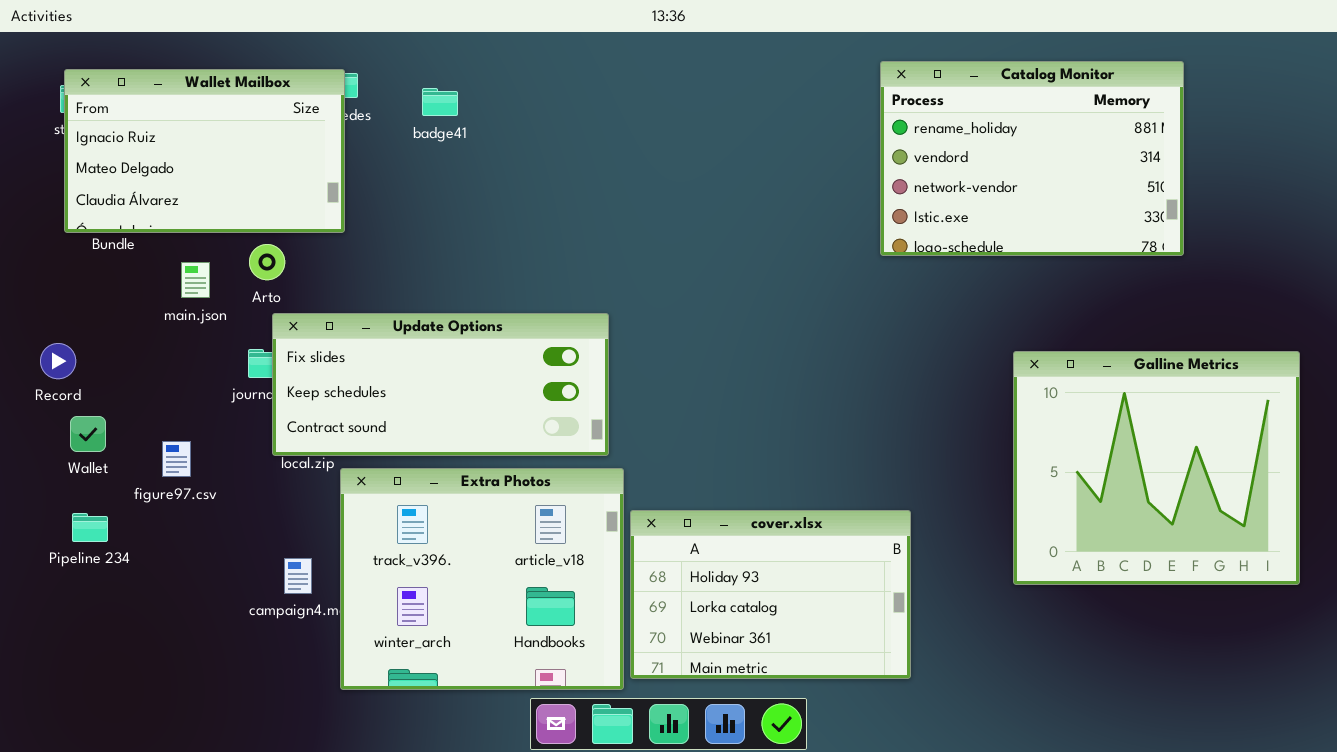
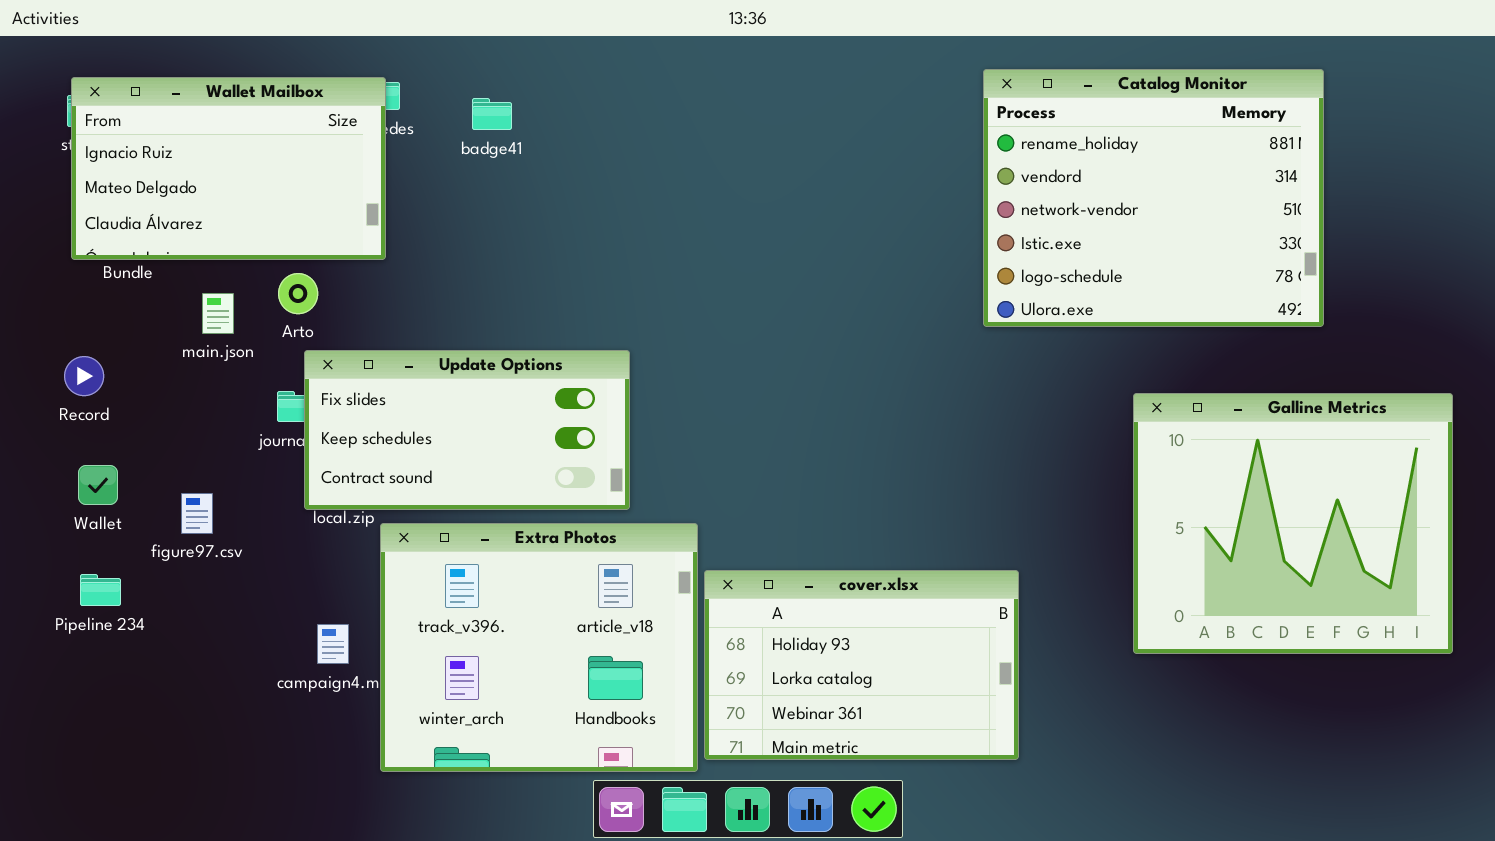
Catalog Monitor: [880,61,1184,256] -> [983,69,1324,327], resized
Update Options: [272,313,609,456] -> [304,350,630,510], resized
Record: [40,343,76,379] -> [64,356,104,396], moved

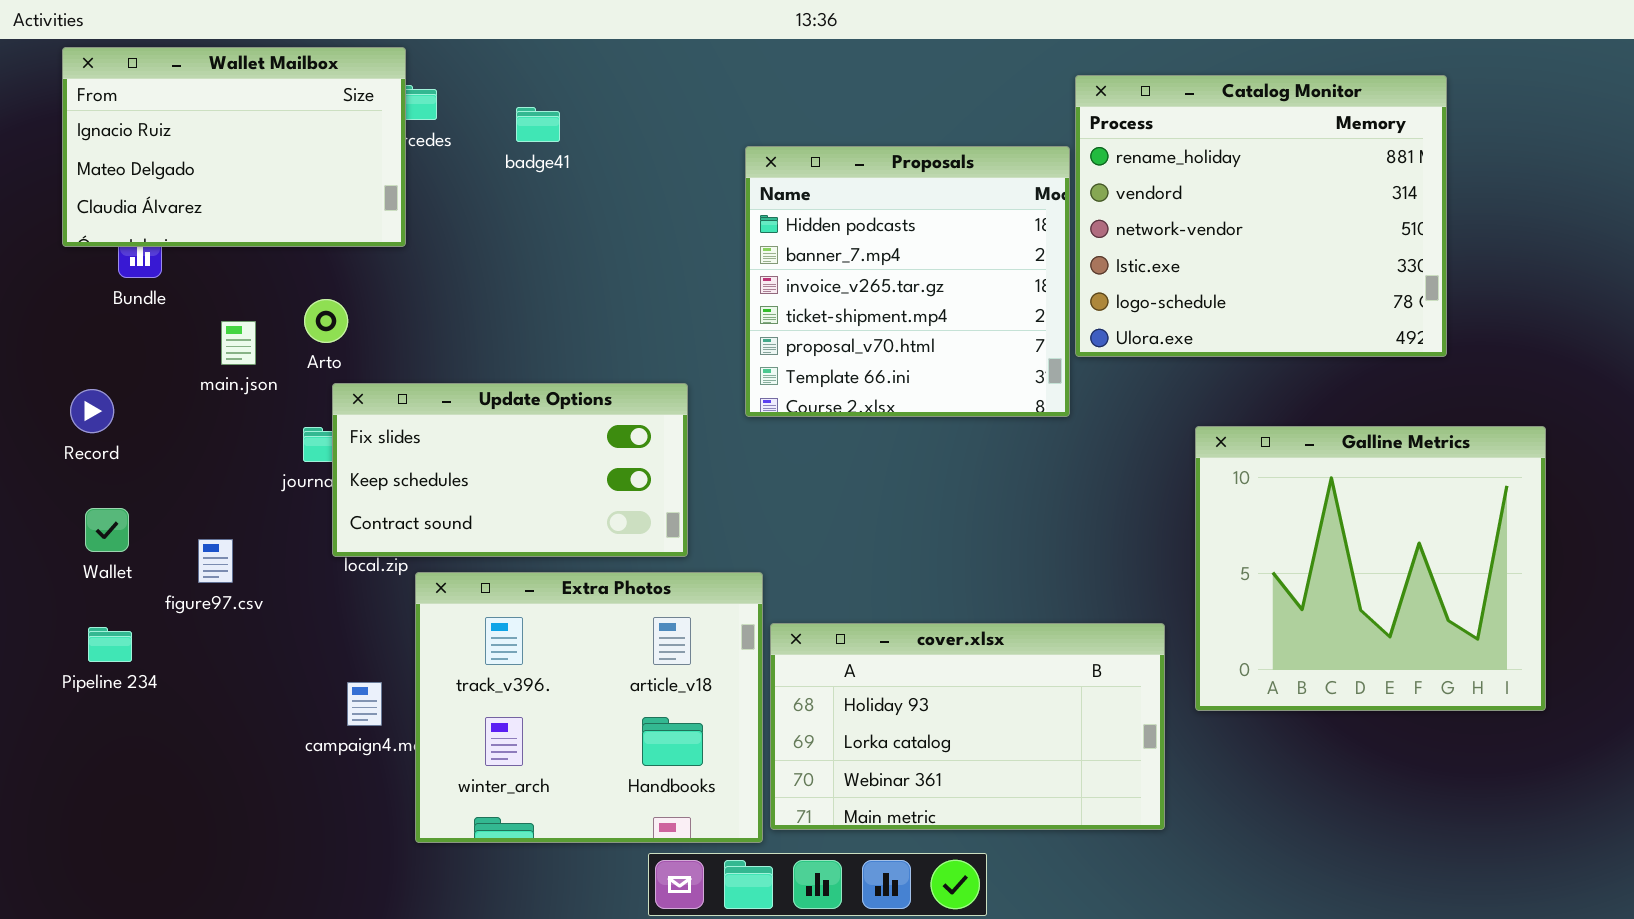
Wallet Mailbox: [71,77,386,260] -> [62,47,406,247], moved
Proposals: none -> [745,146,1070,417], opened
Galline Metrics: [1133,393,1453,654] -> [1195,426,1546,711], moved
cover.xlsx: [704,570,1019,760] -> [770,623,1165,830], resized

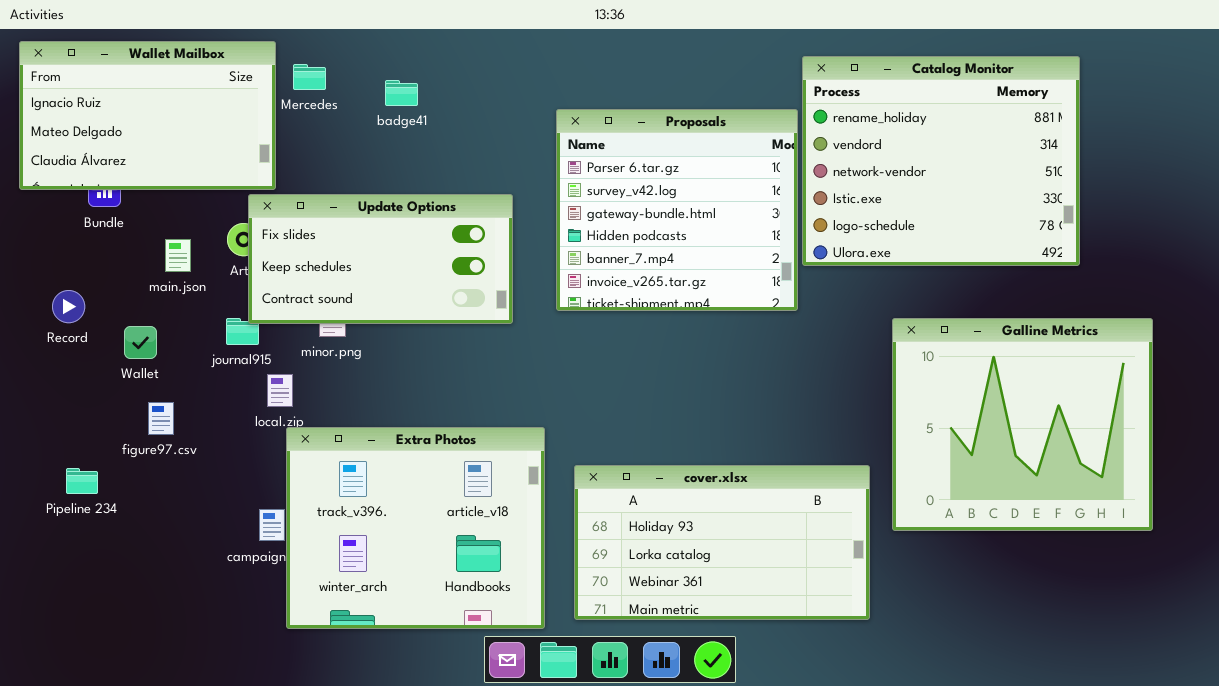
Wallet Mailbox: [62,47,406,247] -> [19,41,276,190], moved
Proposals: [745,146,1070,417] -> [556,109,798,311], scrolled up 3 rows
Update Options: [332,383,688,557] -> [248,194,513,324], moved
Wallet: [85,508,129,552] -> [124,326,157,359], moved
Extra Photos: [415,572,763,843] -> [286,427,545,629], moved

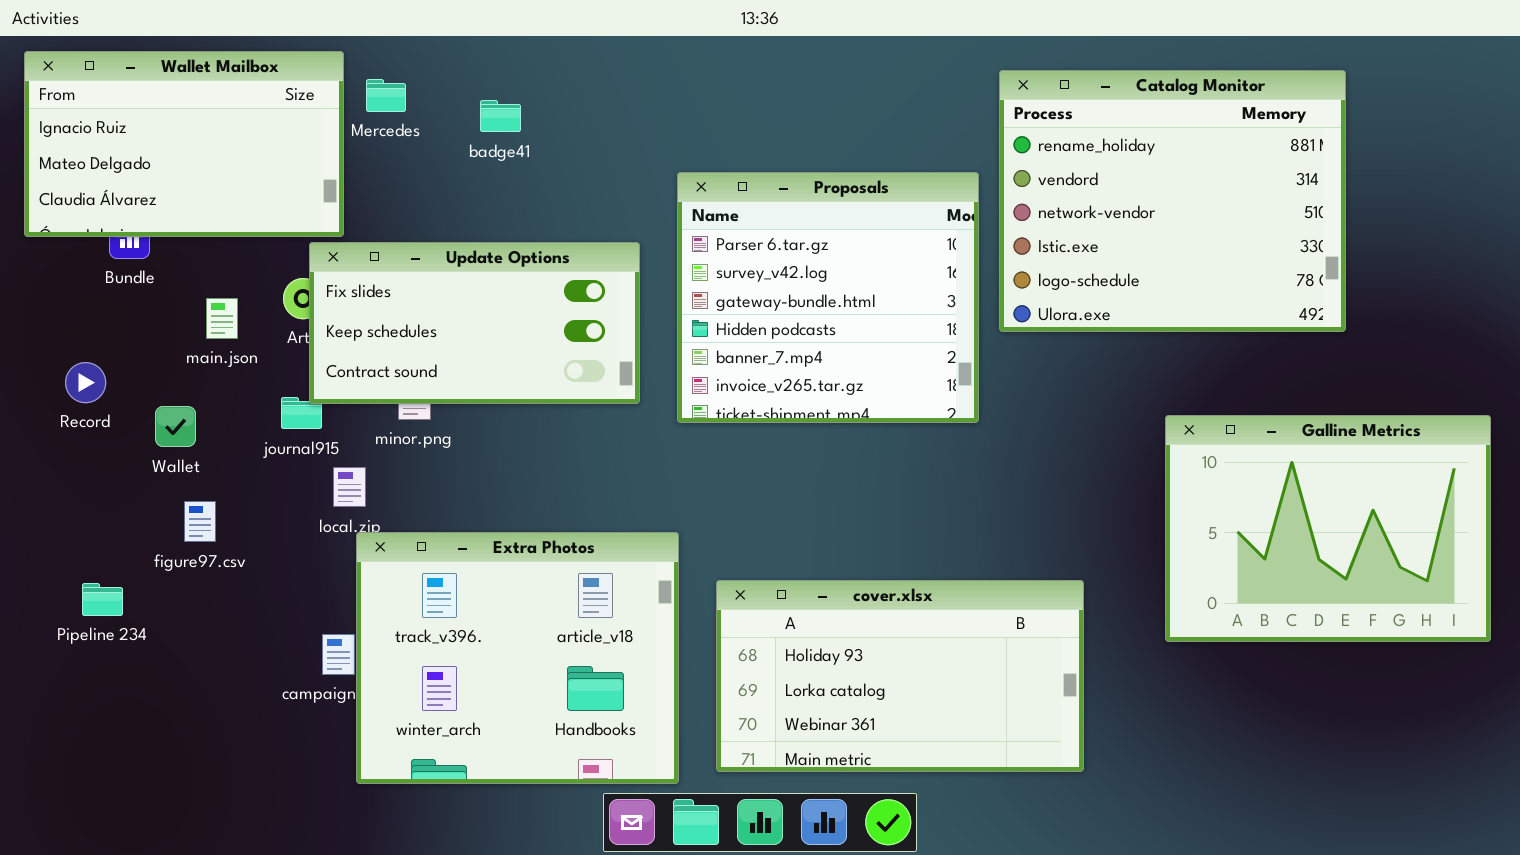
Proposals: [556,109,798,311] -> [677,172,979,423], moved
Galline Metrics: [892,318,1153,531] -> [1165,415,1491,642], moved, resized

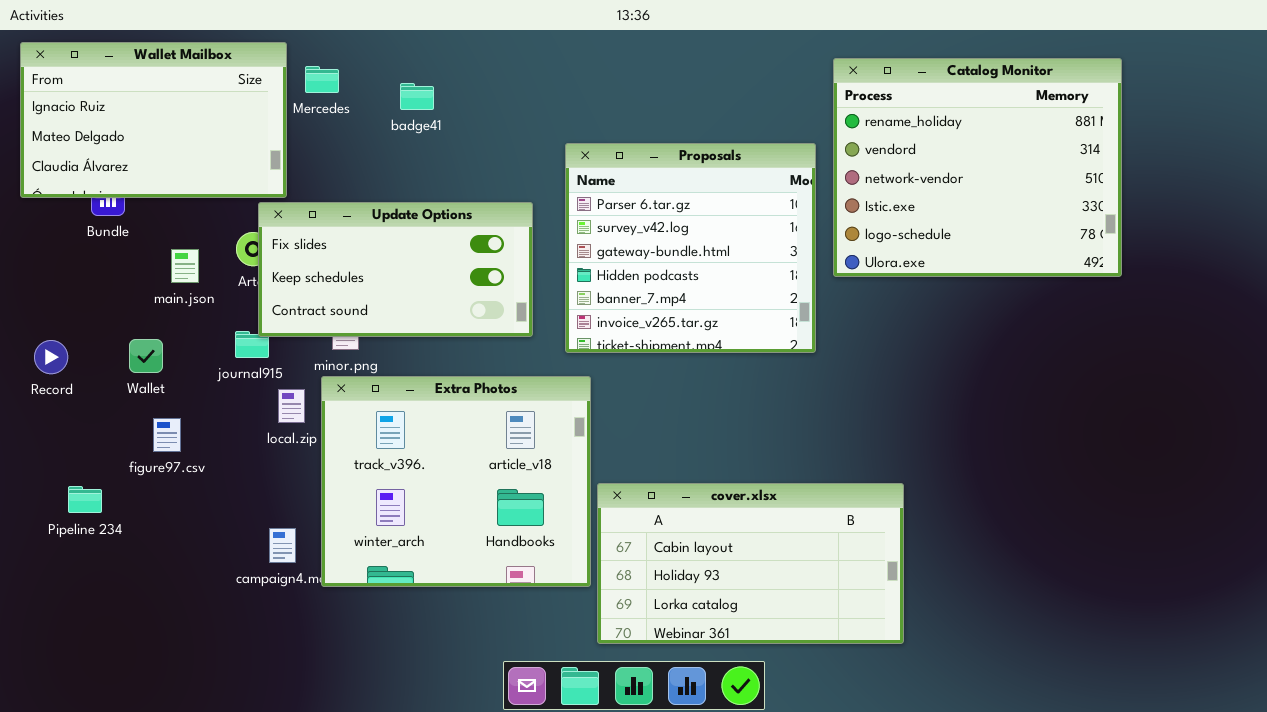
Record: [65,362,106,403] -> [34,340,68,374], moved
Galline Metrics: [1165,415,1491,642] -> none, closed
Extra Photos: [356,532,679,784] -> [321,376,591,587], moved
cover.xlsx: [716,580,1084,772] -> [597,483,904,644], scrolled up 1 row

